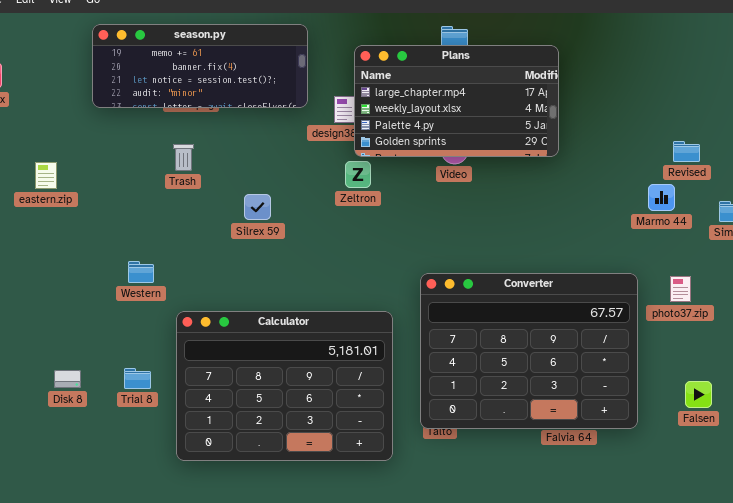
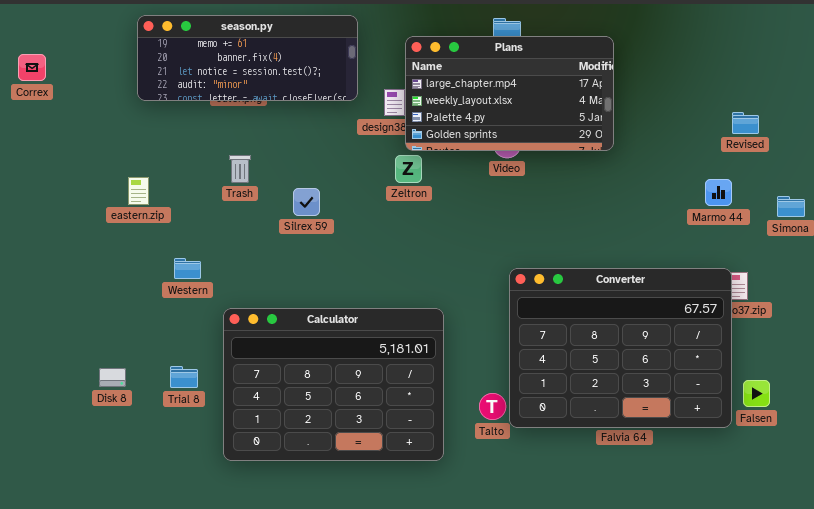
Revised: [673,141,700,162] -> [732,112,759,134], moved
Trash: [173,144,194,171] -> [229,155,251,183], moved
eastern.zip: [35,162,57,189] -> [128,177,149,205], moved
Converter: [420,273,638,429] -> [509,268,732,428], moved

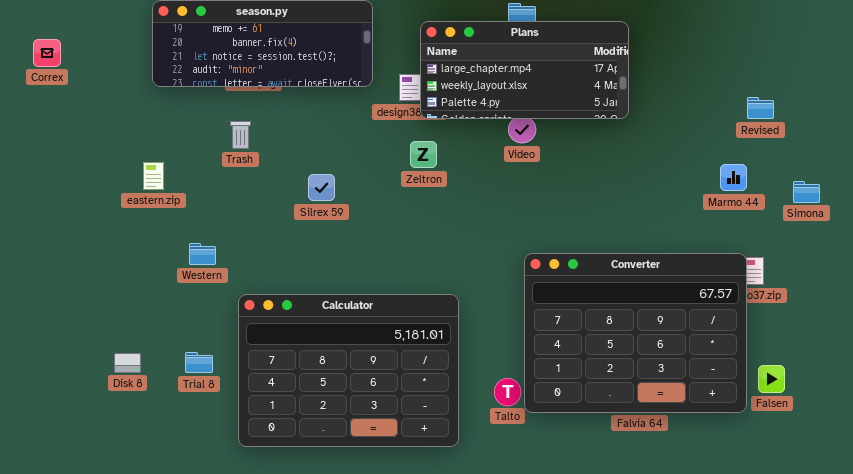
Plans: [405,36,614,151] -> [420,21,629,119], resized
Trash: [229,155,251,183] -> [230,121,251,149], moved

